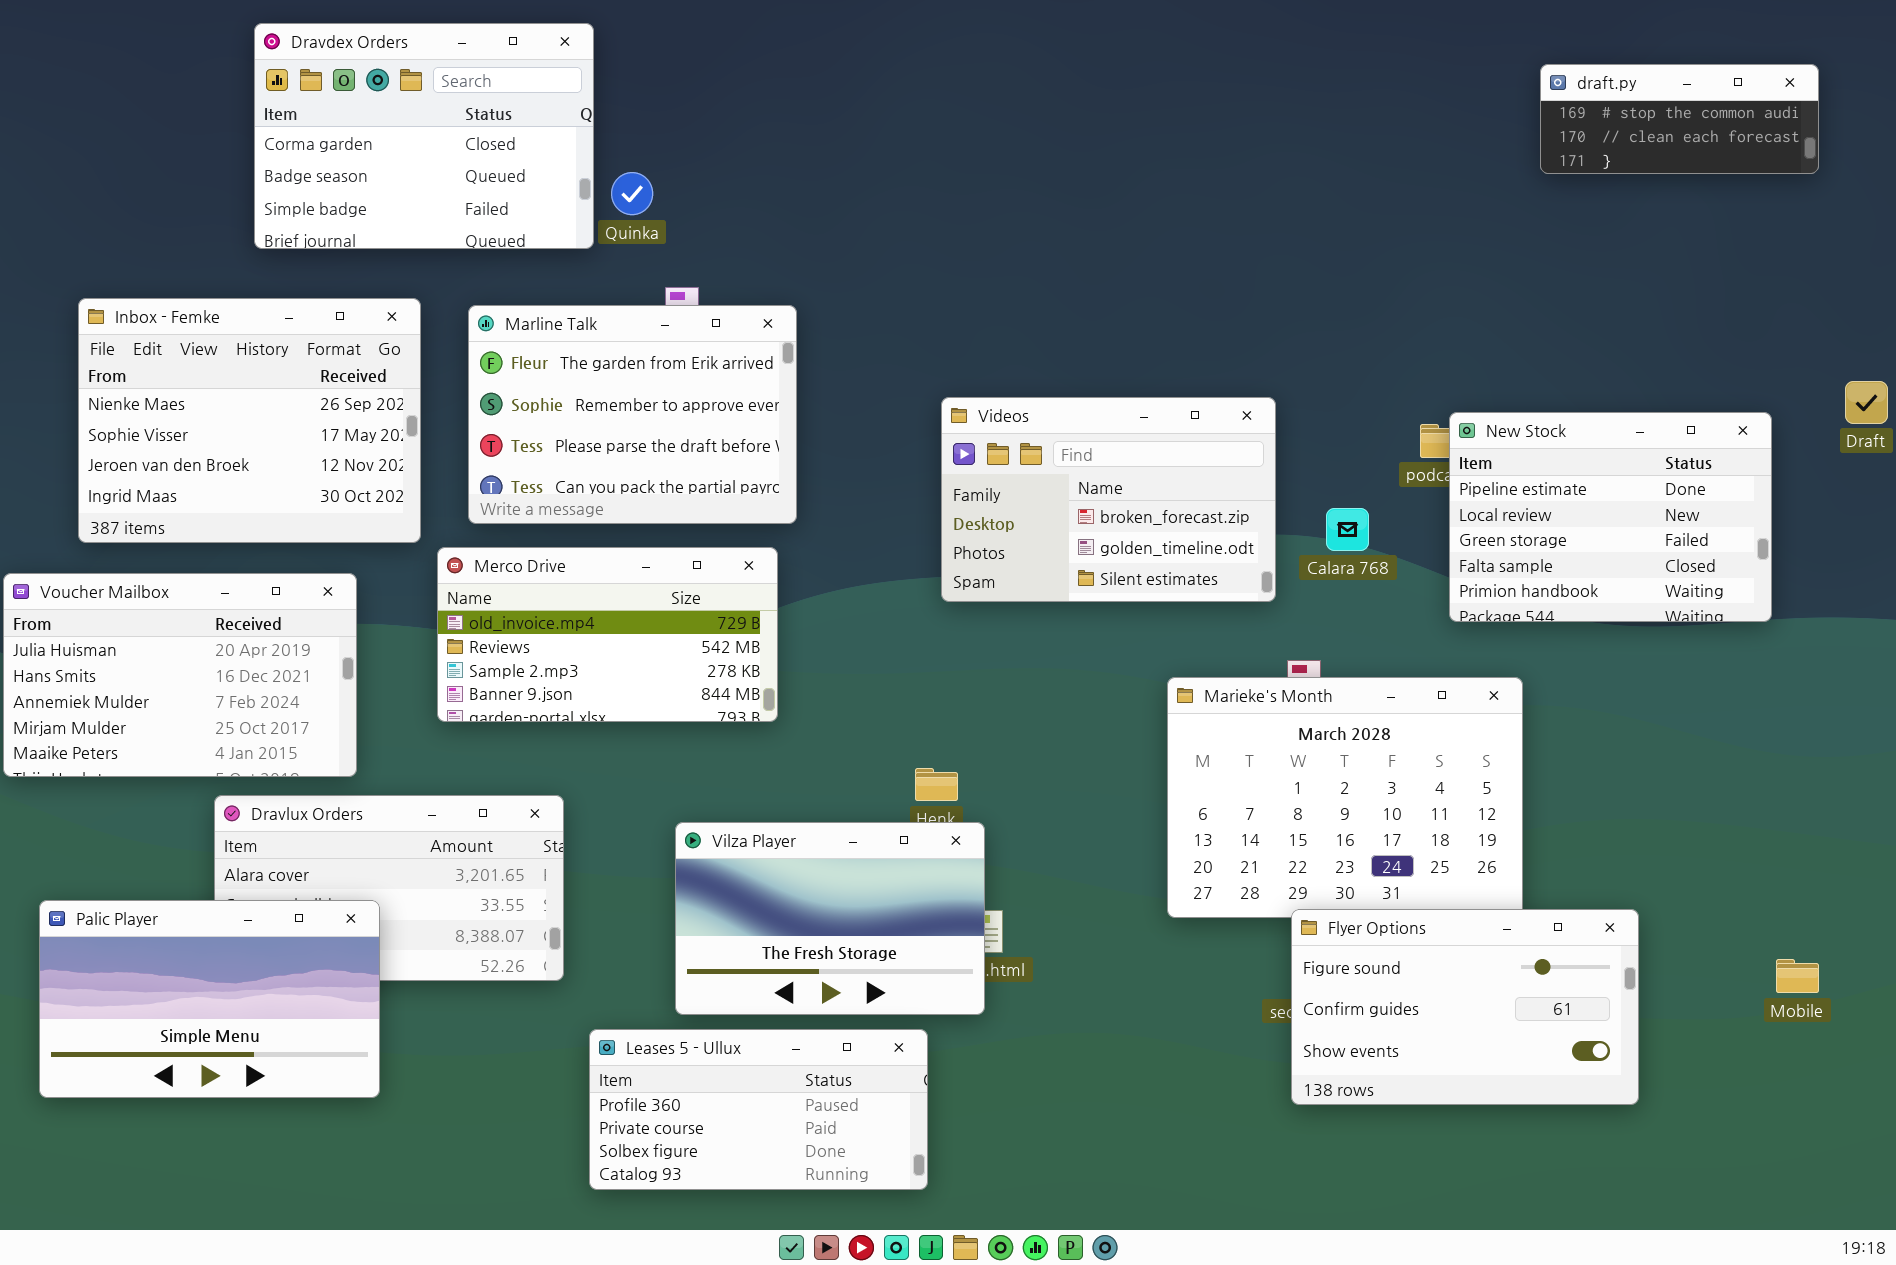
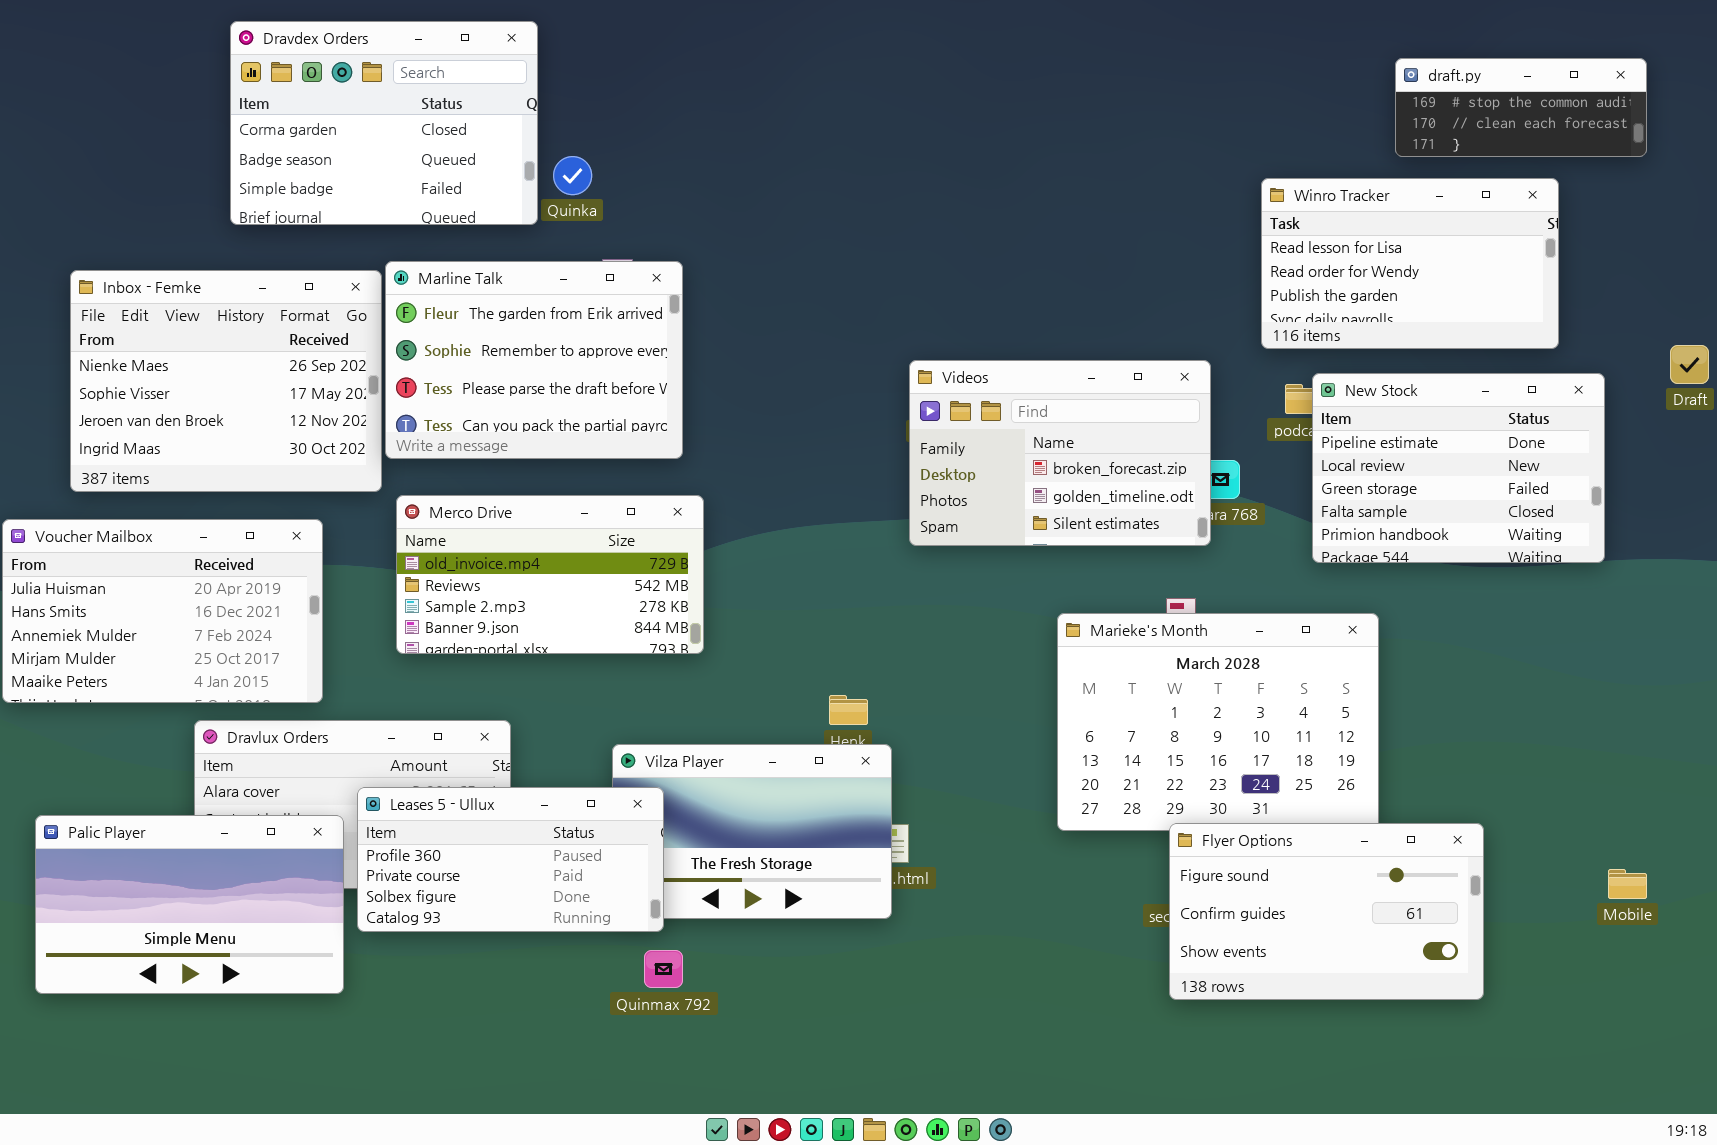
Winro Tracker: none -> [1261,178,1559,349], opened
Marline Talk: [468,305,797,524] -> [385,261,683,459], moved
Videos: [941,397,1276,602] -> [909,360,1211,546], moved
Leases 5 - Ullux: [589,1029,928,1190] -> [357,787,664,932], moved

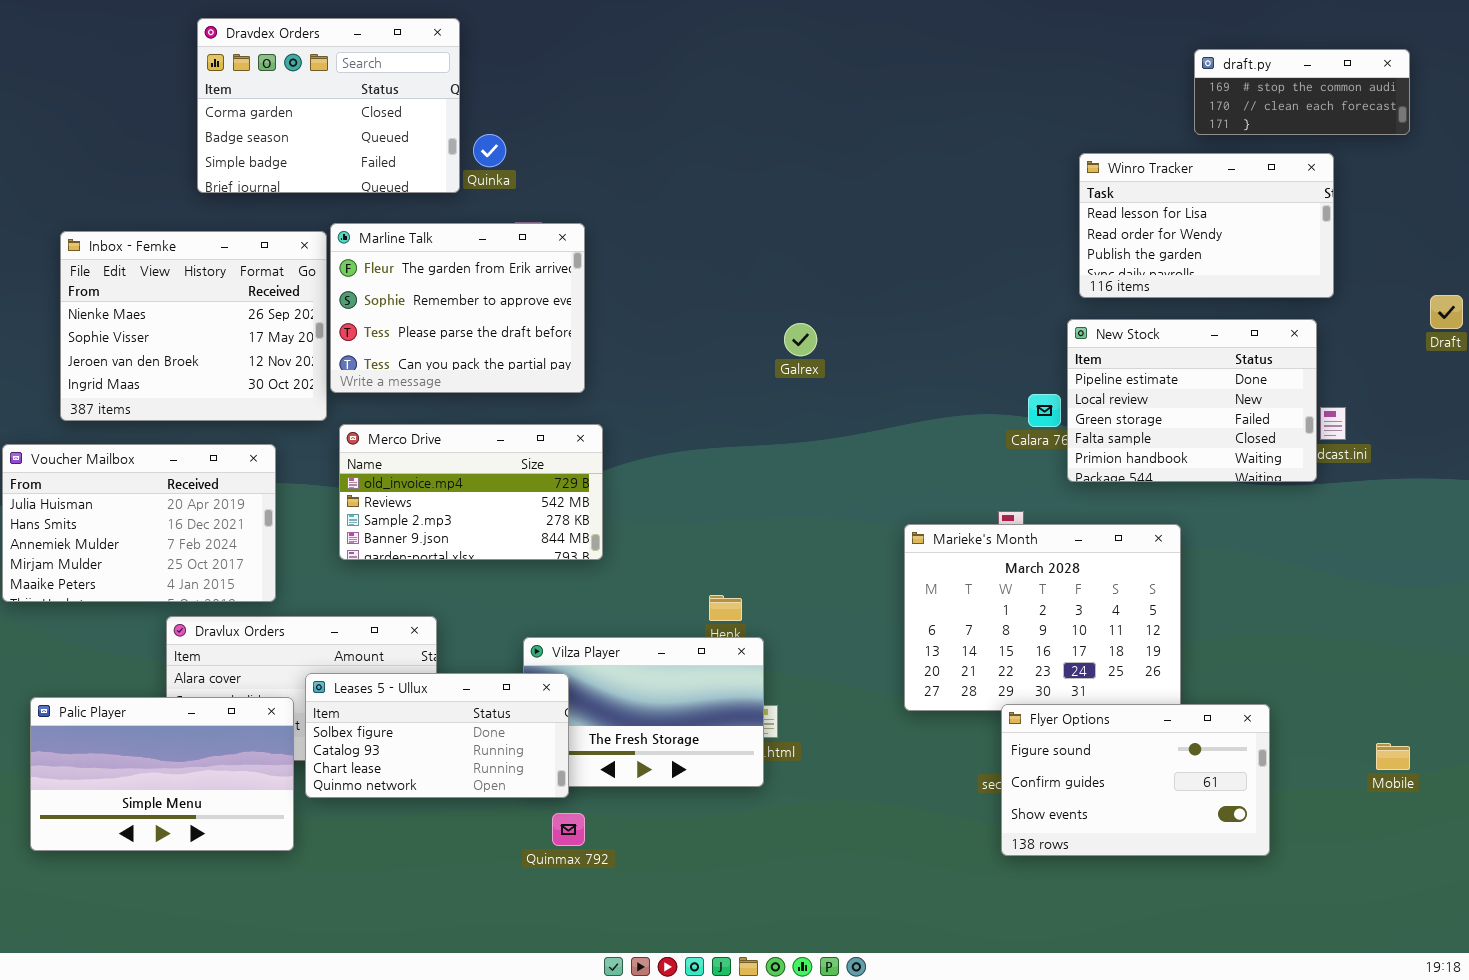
Videos: [909,360,1211,546] -> none, closed
New Stock: [1312,373,1605,563] -> [1067,319,1317,482], moved
Leases 5 - Ullux: [357,787,664,932] -> [305,673,569,798], scrolled down 2 rows

